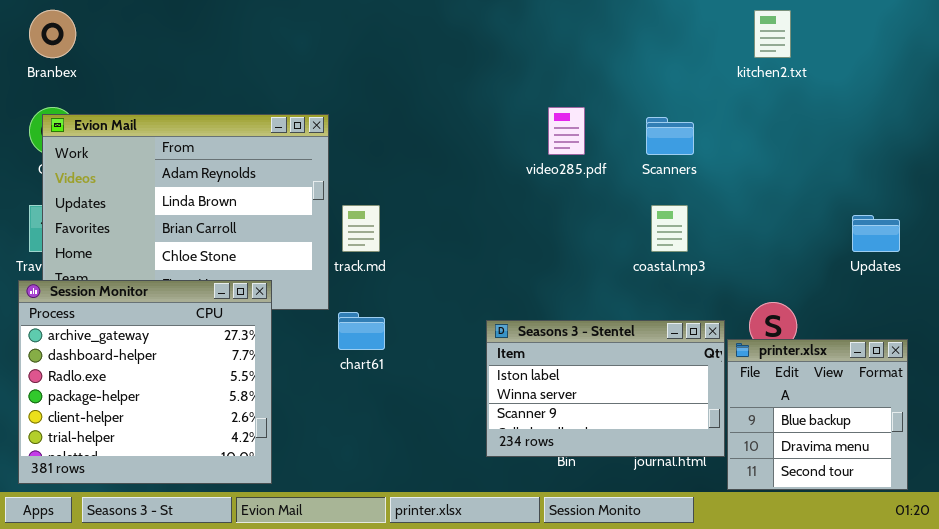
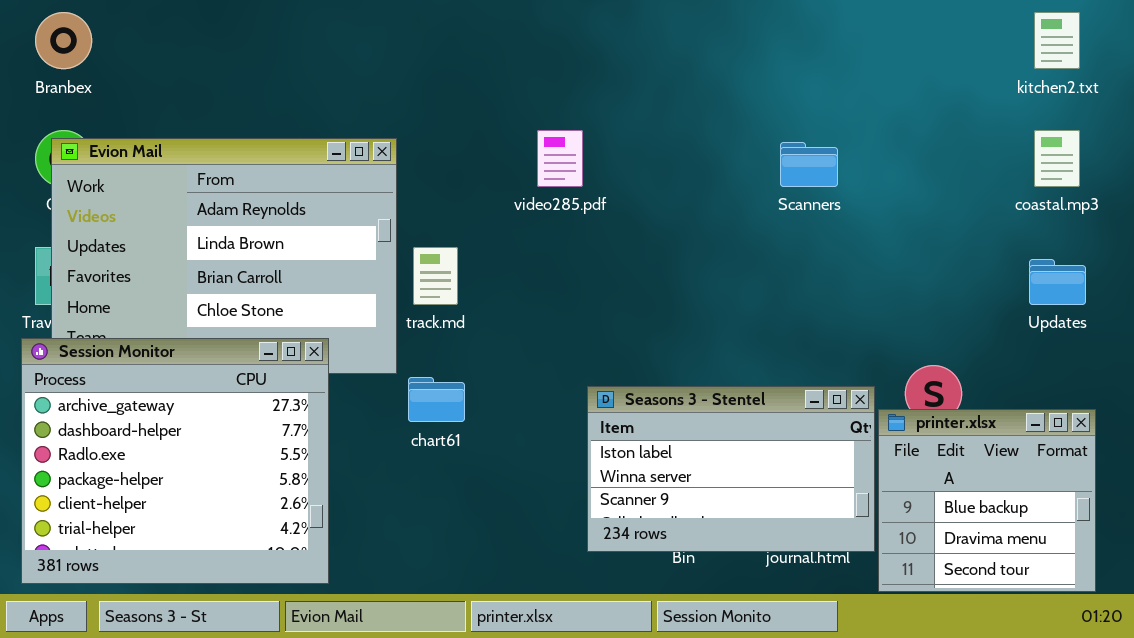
kitchen2.txt: [754,10,791,58] -> [1034,12,1080,69], moved
video285.pdf: [548,107,585,155] -> [537,130,583,187], moved
coastal.mp3: [651,205,688,252] -> [1034,130,1080,187], moved

